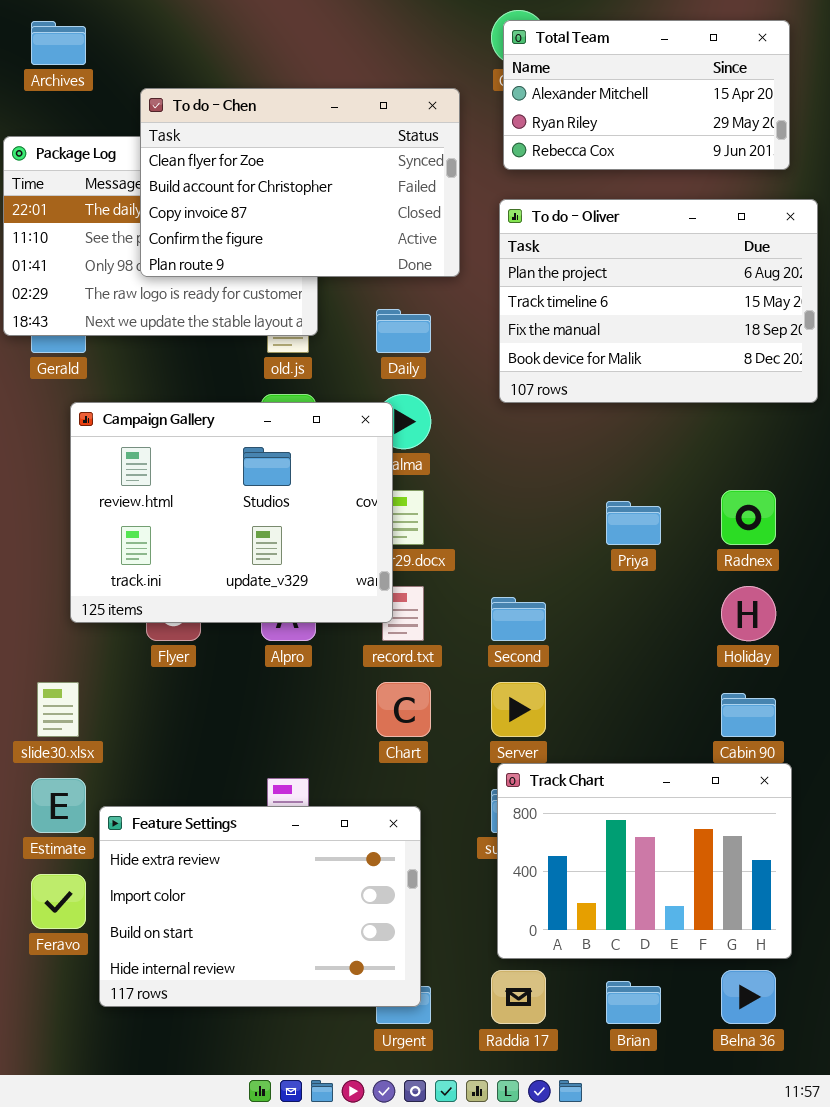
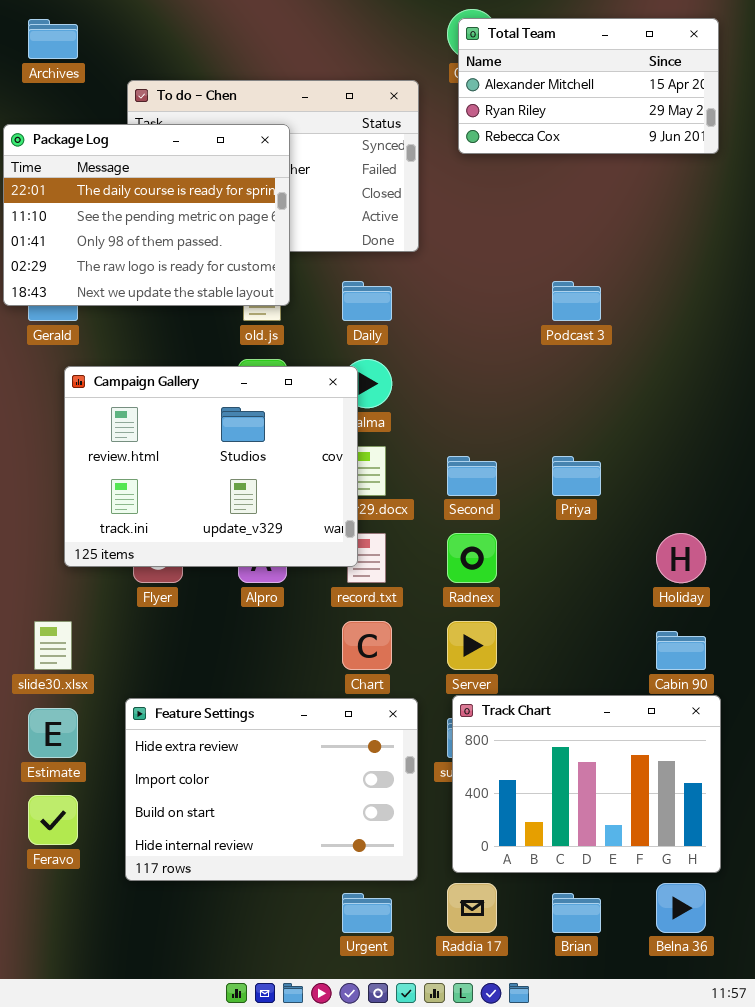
Package Log: [3,136,318,336] -> [3,124,290,306], raised
To do - Oliver: [499,199,818,403] -> none, closed
Radnex: [721,490,776,545] -> [447,533,497,583], moved
Second: [491,597,546,641] -> [447,456,497,496], moved
Feature Settings: [99,806,421,1007] -> [125,698,418,881], moved

